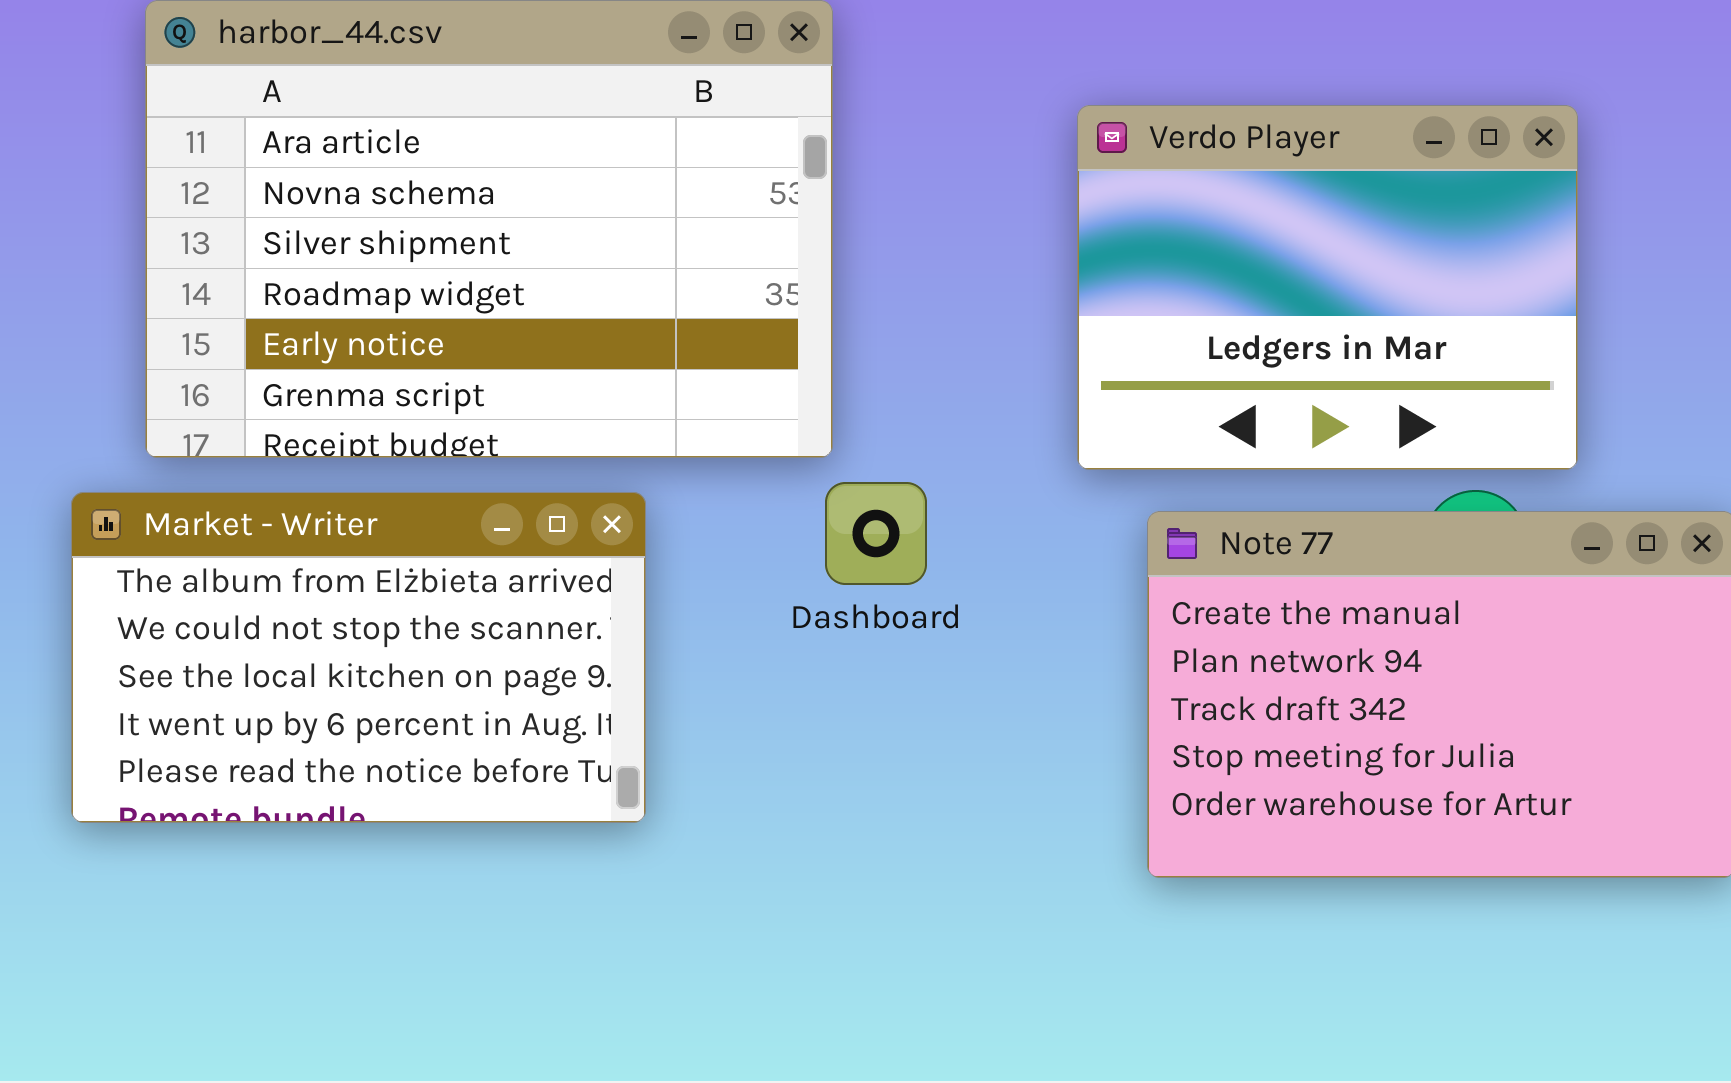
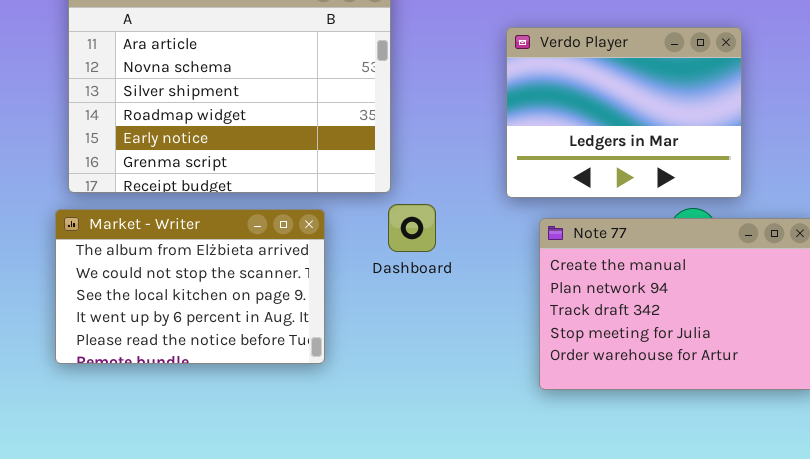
Market - Writer: [71,492,646,823] -> [55,209,325,364], moved

